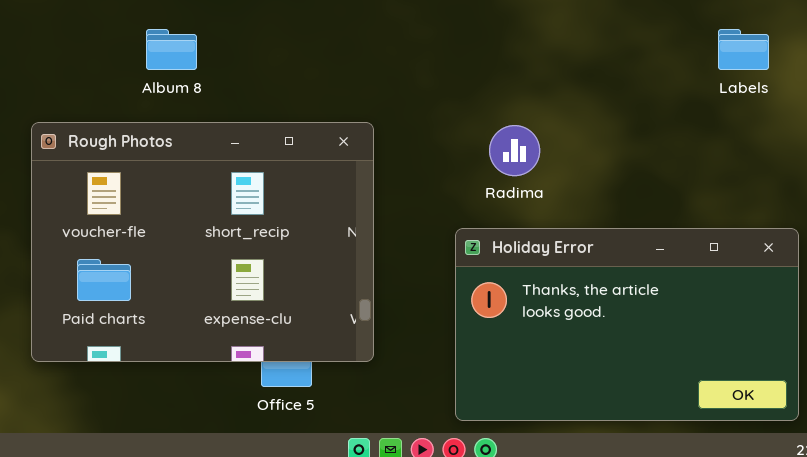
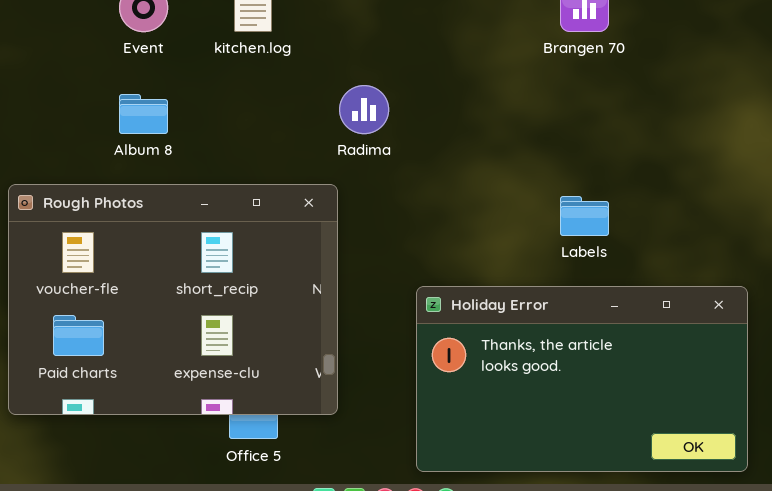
Labels: [718,29,769,70] -> [560,196,609,236], moved
Radima: [489,125,540,176] -> [339,85,389,134], moved

